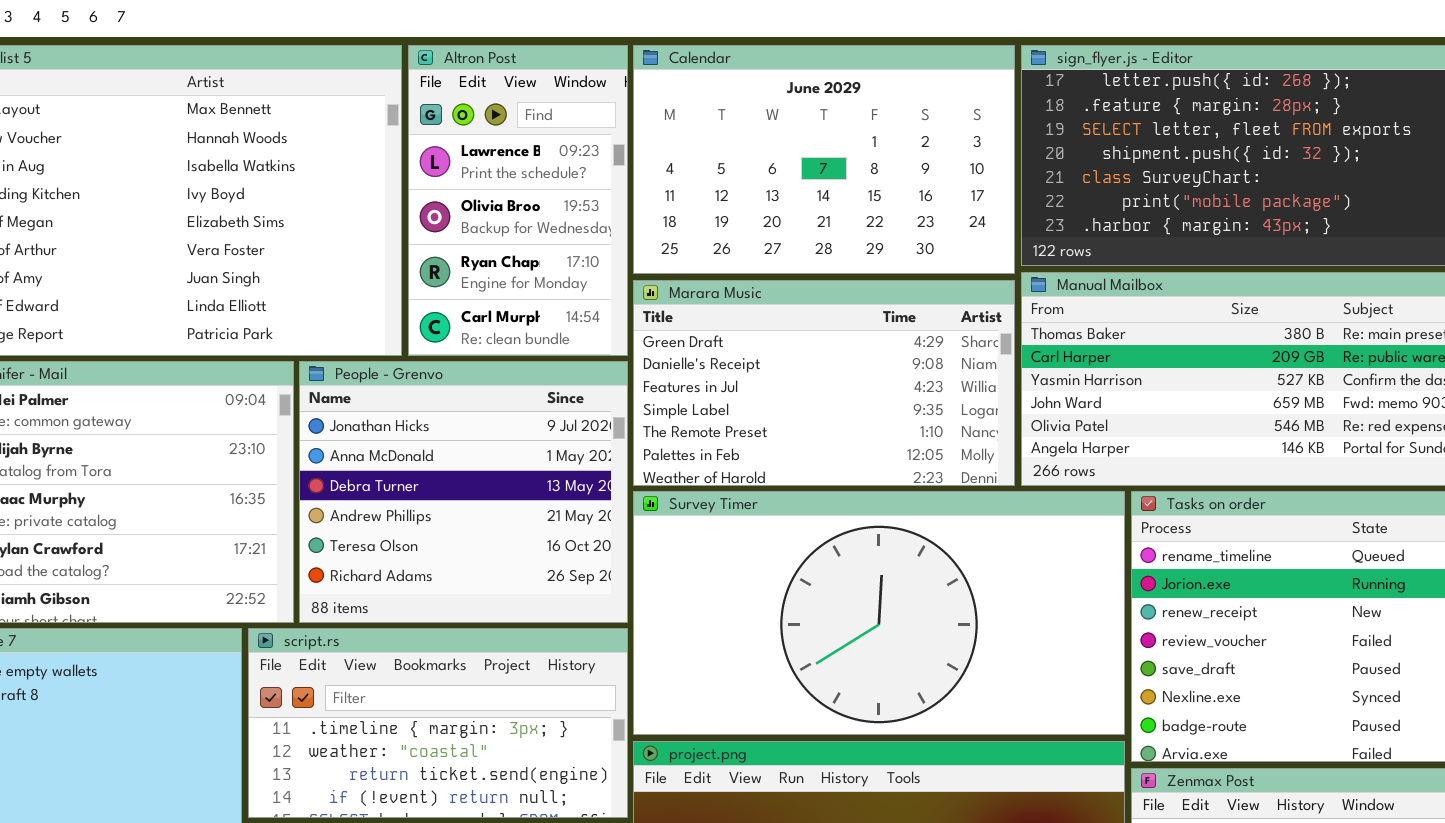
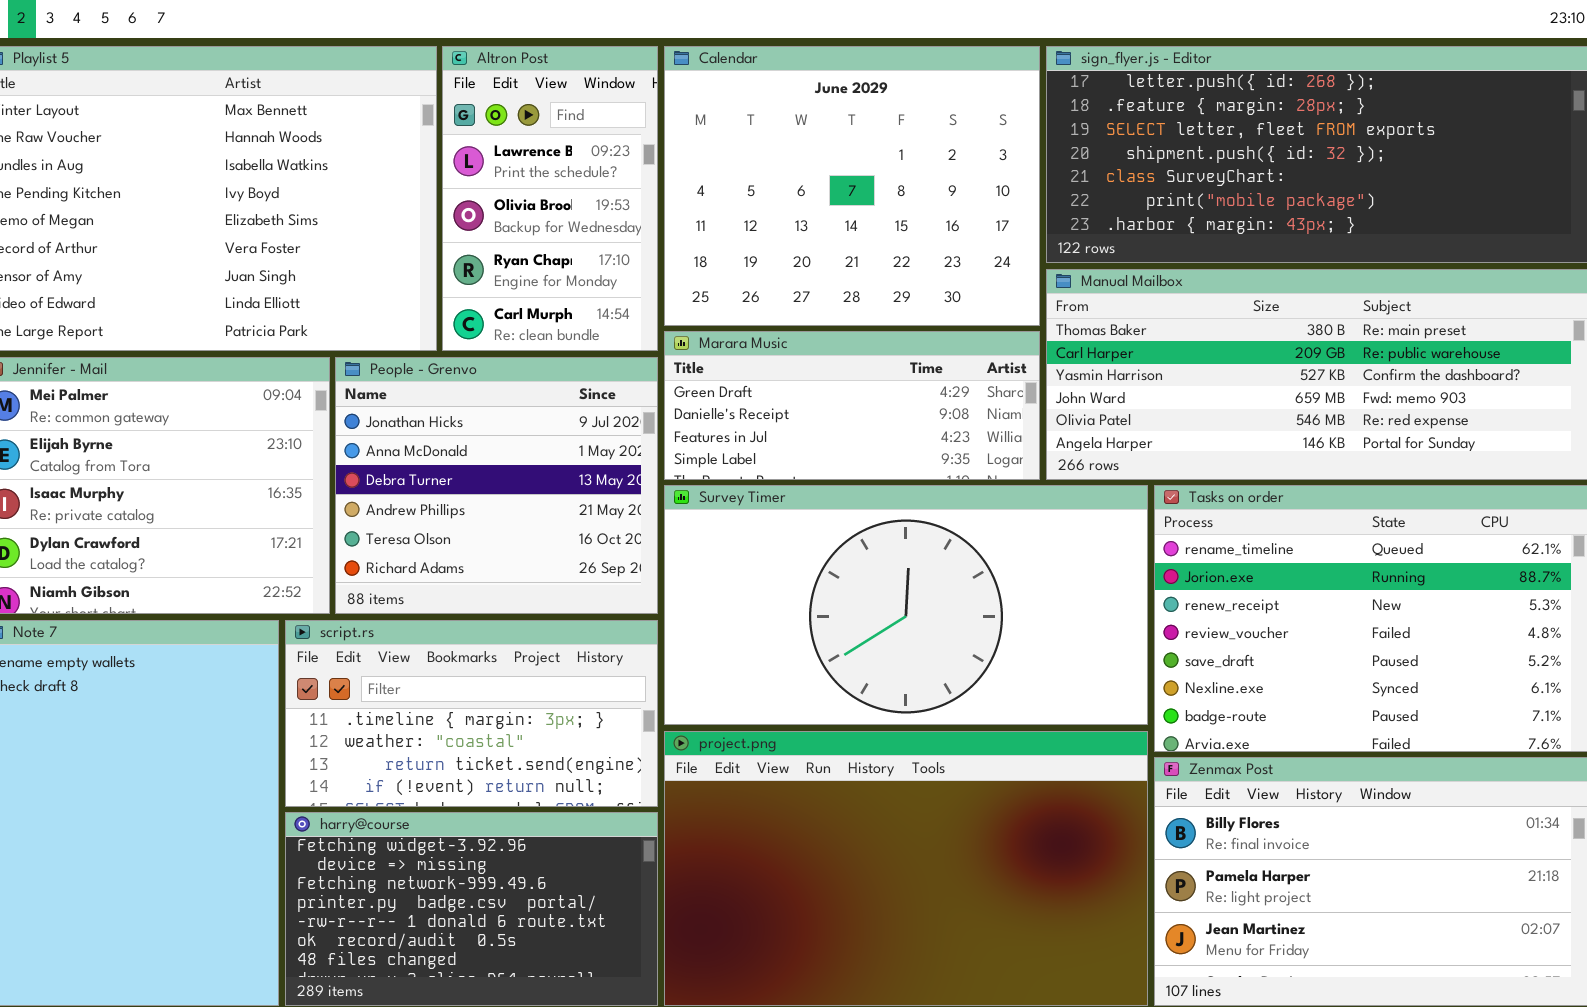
Calendar: [633,45,1015,274] -> [664,46,1040,326], resized
Marara Music: [633,280,1015,486] -> [664,331,1040,480], resized

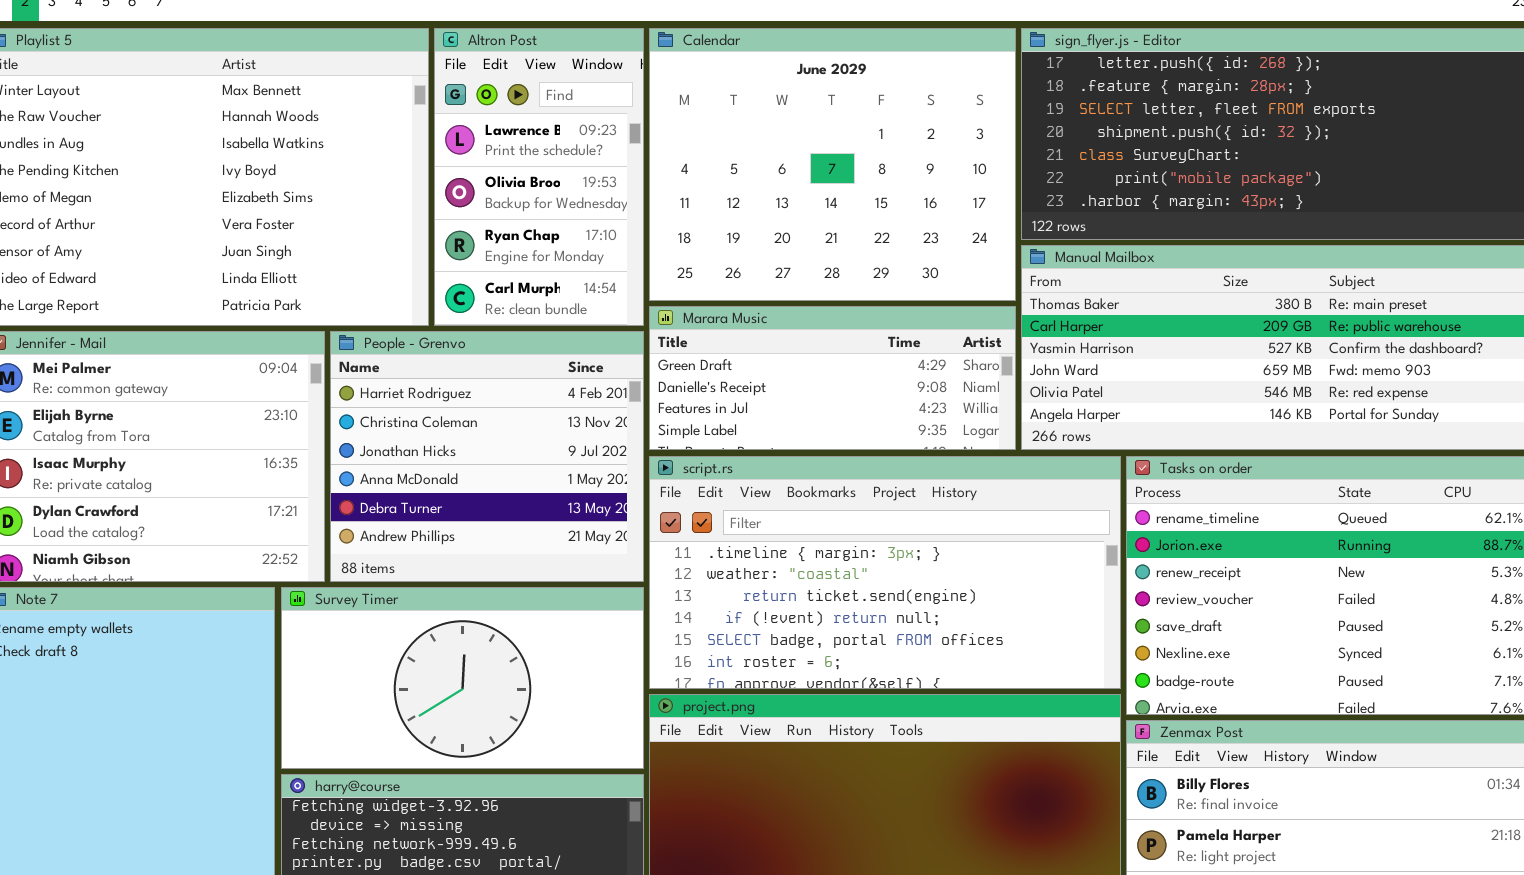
People - Grenvo: [335,357,658,614] -> [330,331,644,582], scrolled up 2 rows
Survey Timer: [664,485,1148,725] -> [281,587,644,769], moved, resized
script.rs: [285,620,658,807] -> [649,456,1121,689], moved, resized

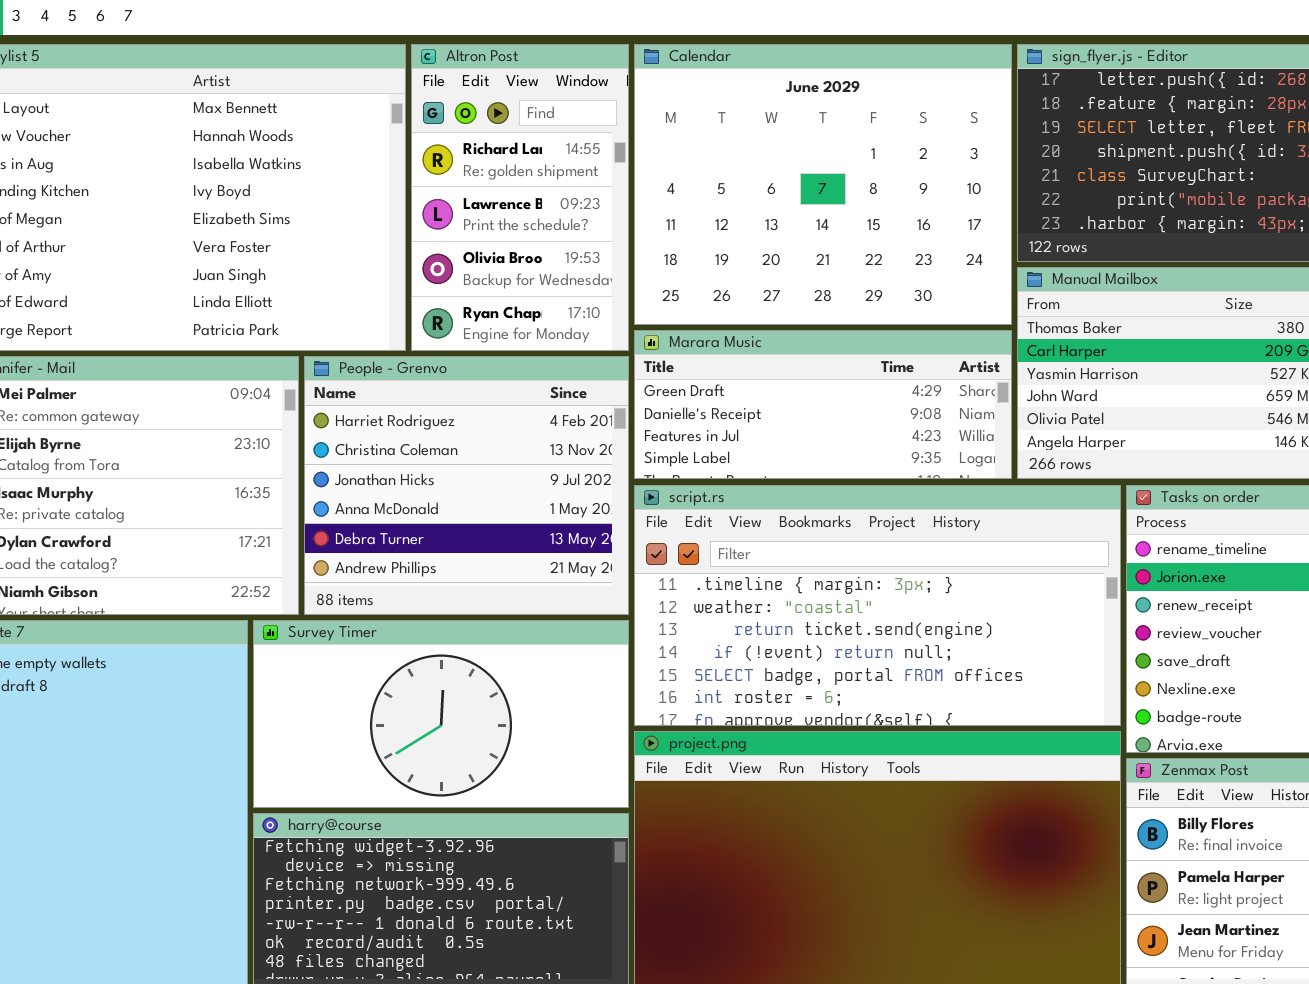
Altron Post: [434,28,644,326] -> [411,44,629,351], scrolled up 1 row

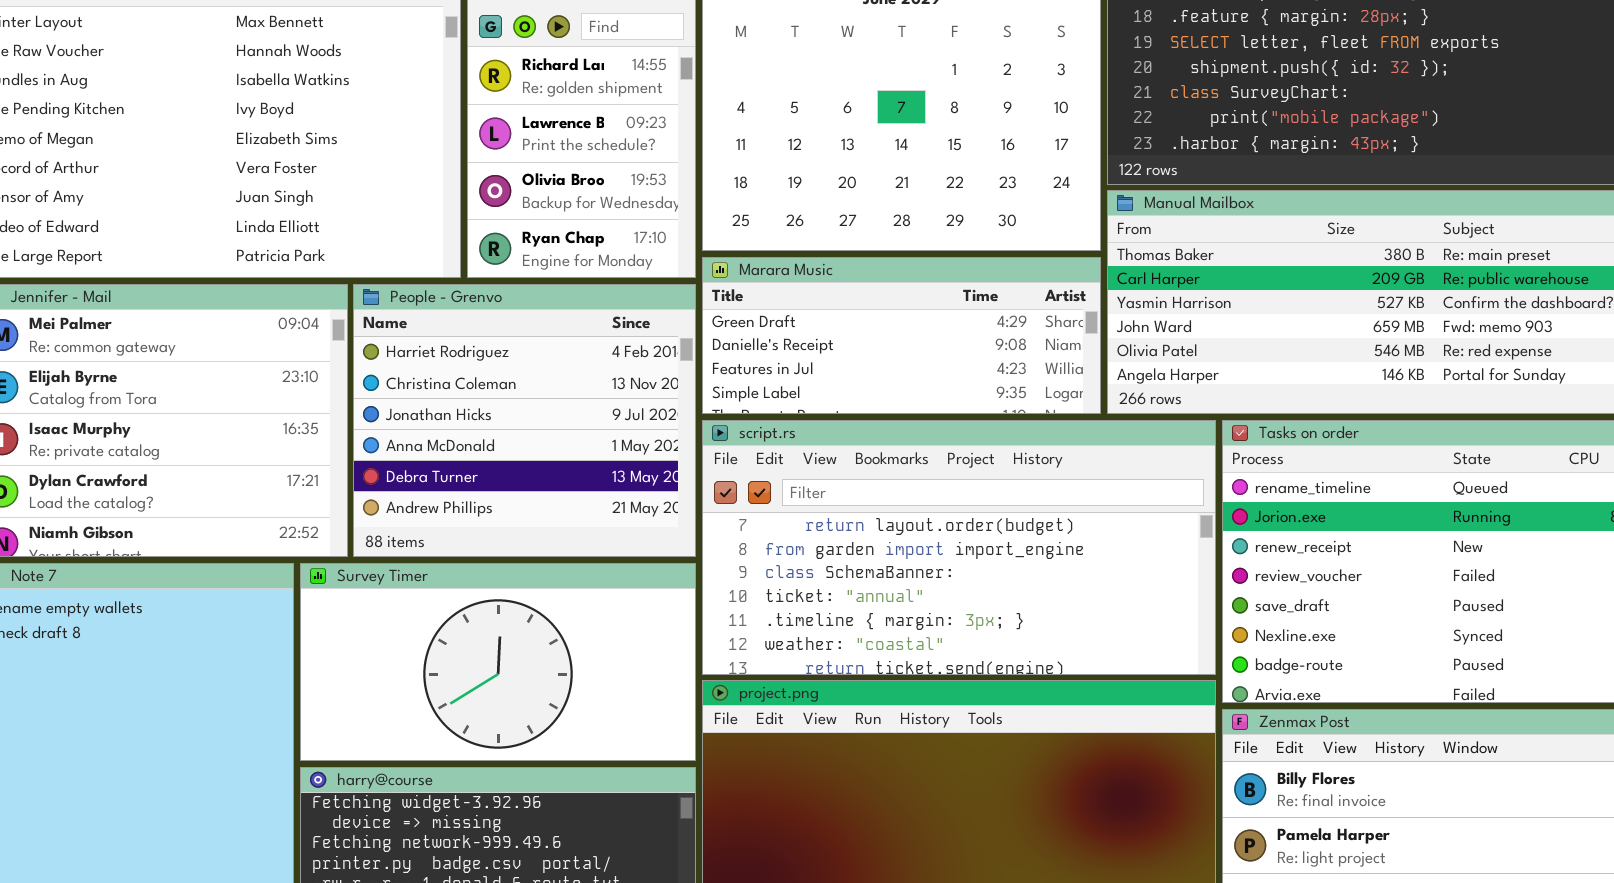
script.rs: [634,485,1121,726] -> [702,420,1216,675], scrolled up 4 rows

